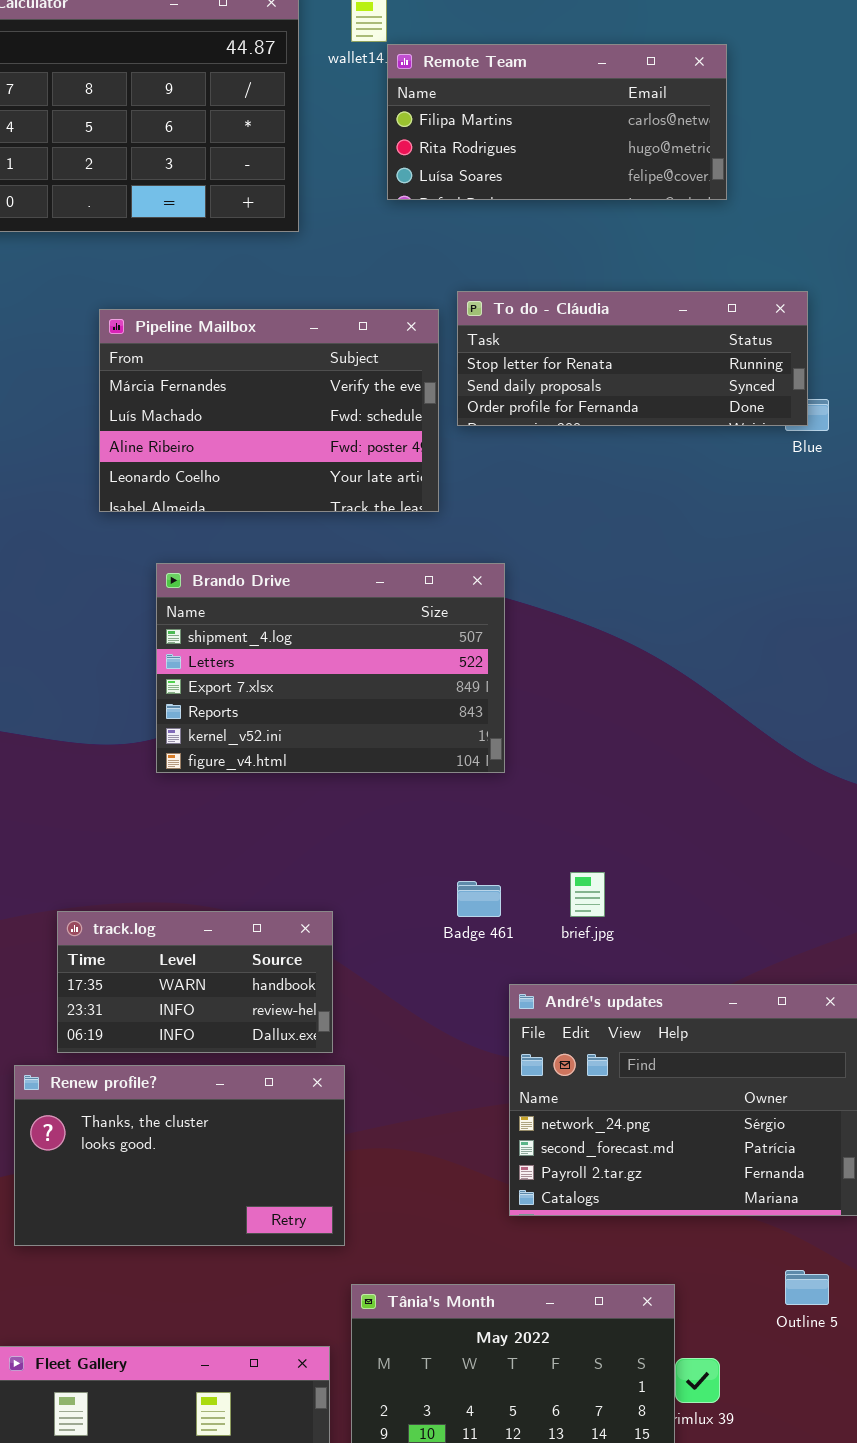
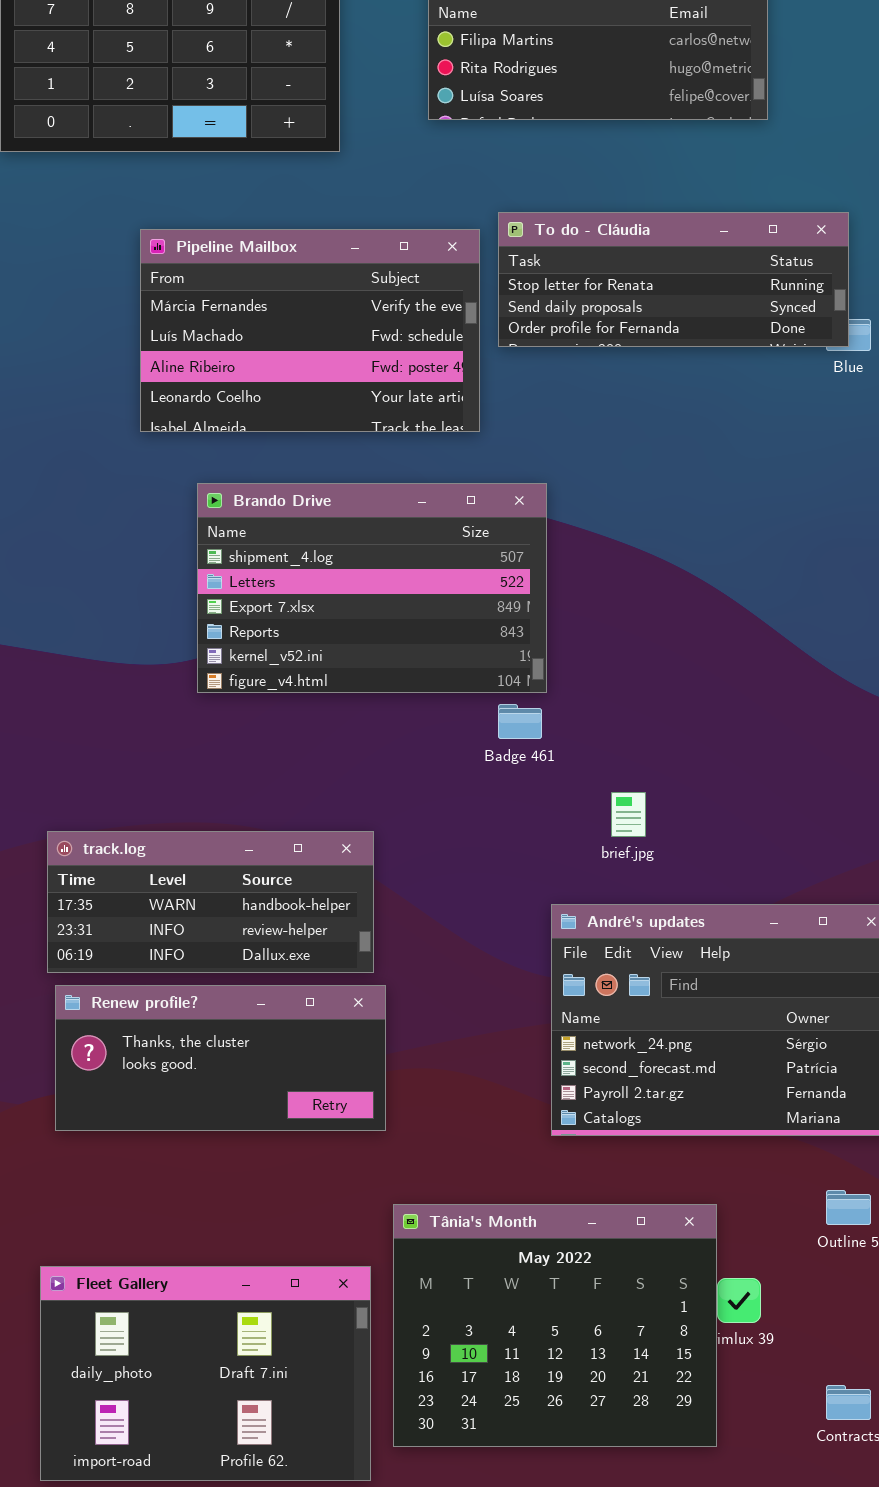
Badge 461: [457,881,501,917] -> [498,704,542,739], moved
track.log: [57,911,333,1053] -> [47,831,374,973], resized
Renew profile?: [14,1065,345,1246] -> [55,985,386,1131], resized

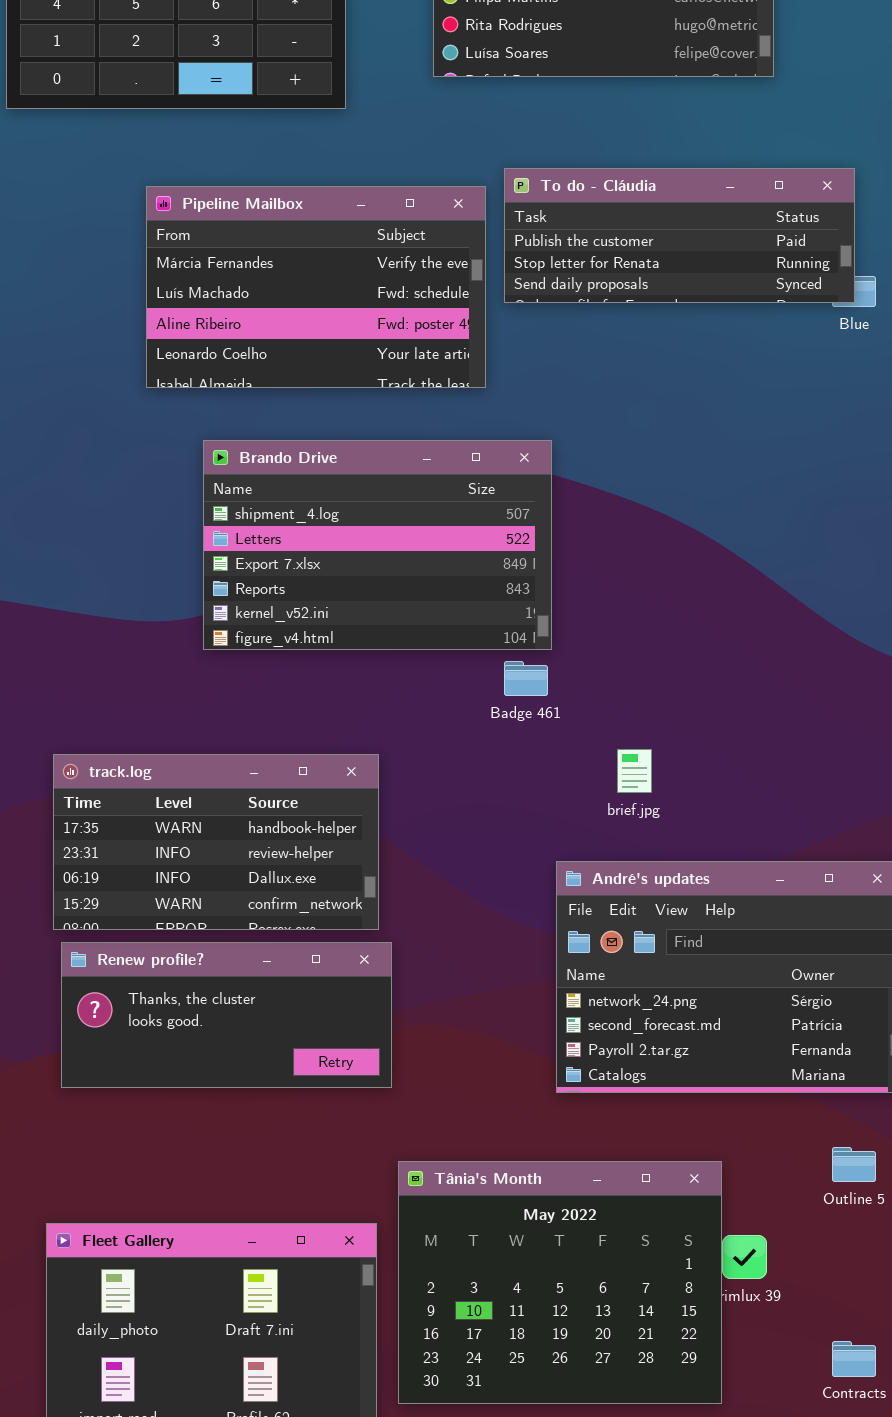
To do - Cláudia: [498,212,849,347] -> [504,168,855,303], scrolled up 1 row
track.log: [47,831,374,973] -> [53,754,379,930], resized

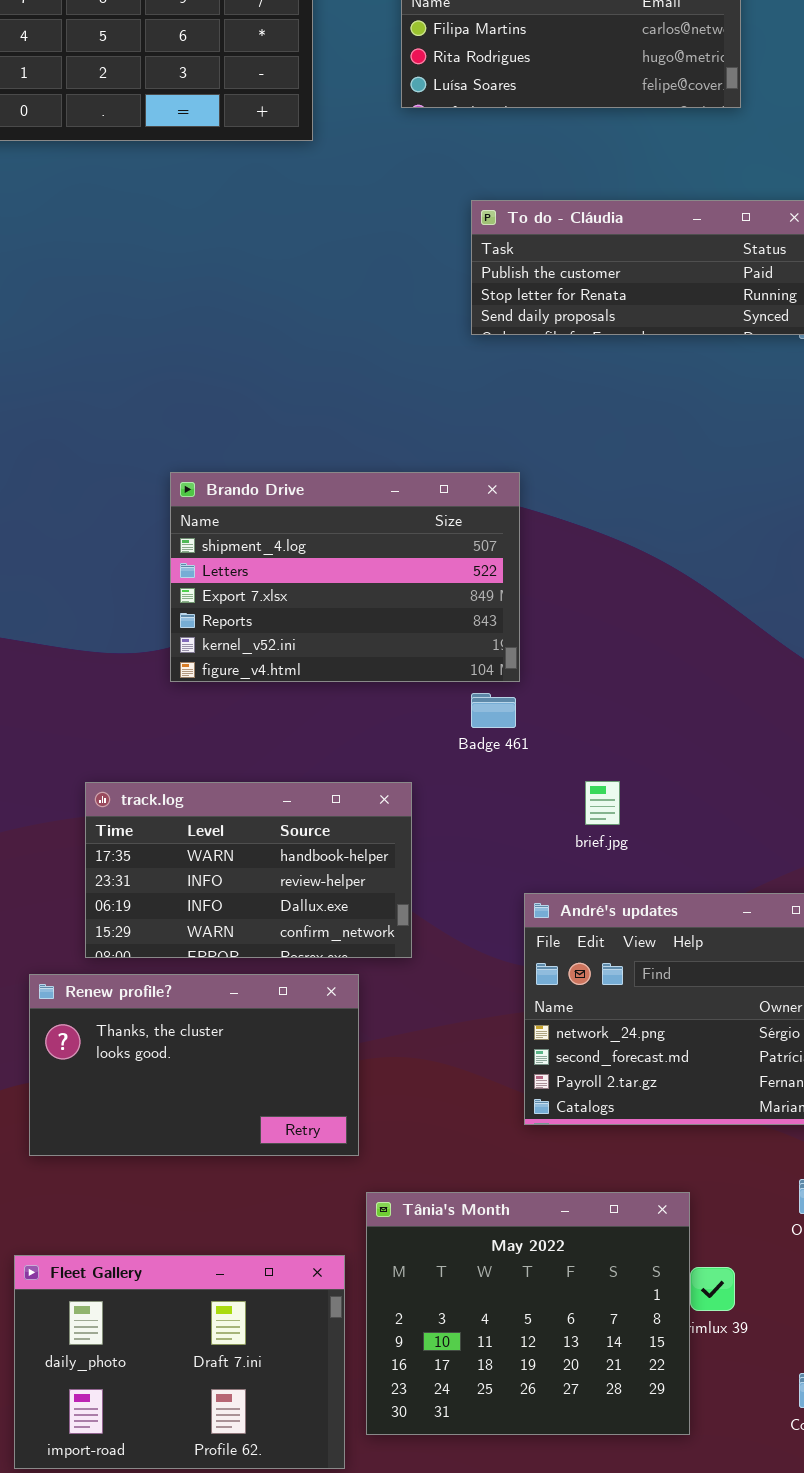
Pipeline Mailbox: [146,186,486,388] -> none, closed
track.log: [53,754,379,930] -> [85,782,412,958], moved
Renew profile?: [61,942,392,1088] -> [29,974,359,1156], resized

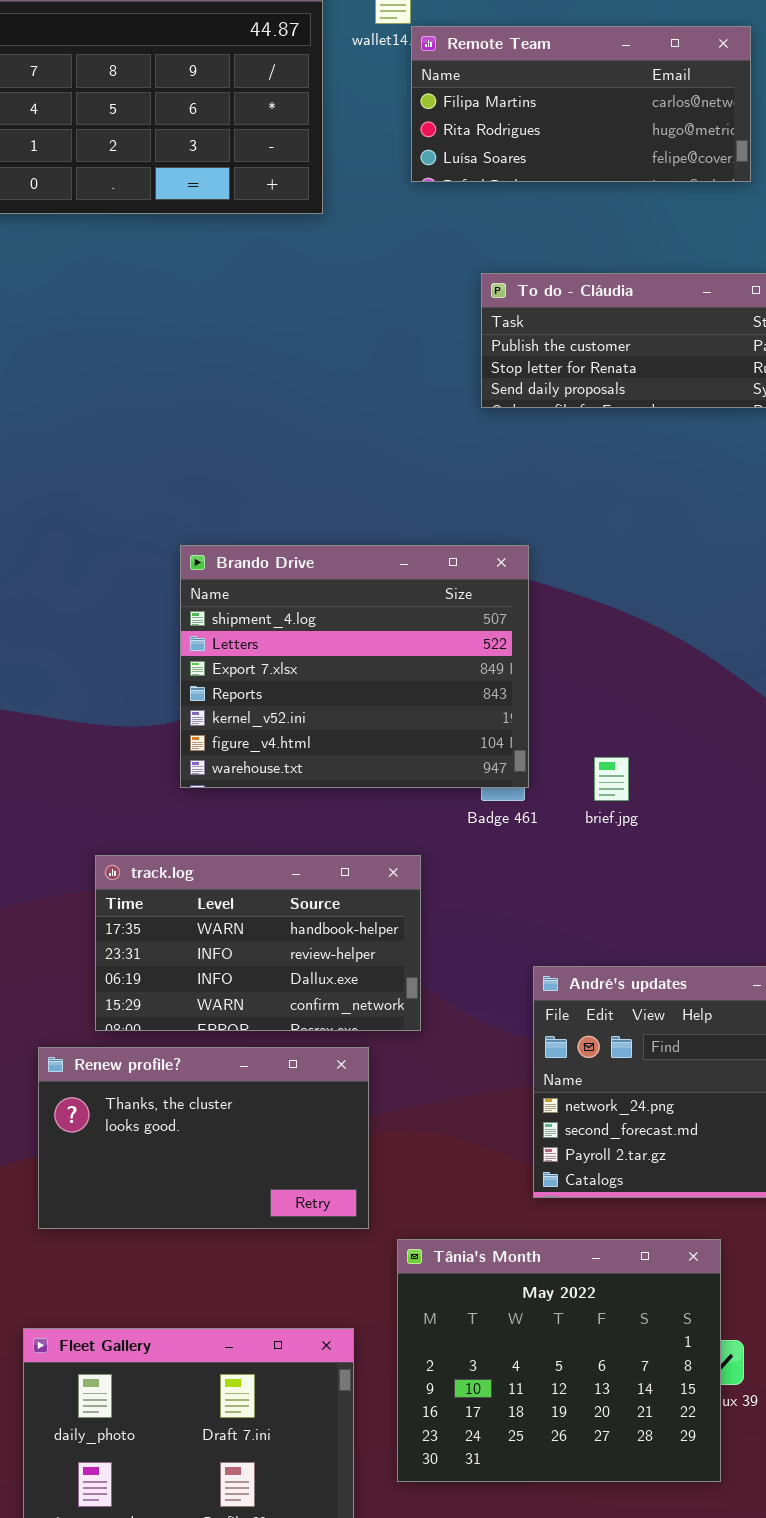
Brando Drive: [170,472,520,682] -> [180,545,529,788], resized
brief.jpg: [585,781,620,825] -> [594,757,629,801], moved
Tânia's Month: [366,1192,690,1435] -> [397,1239,721,1482], moved

